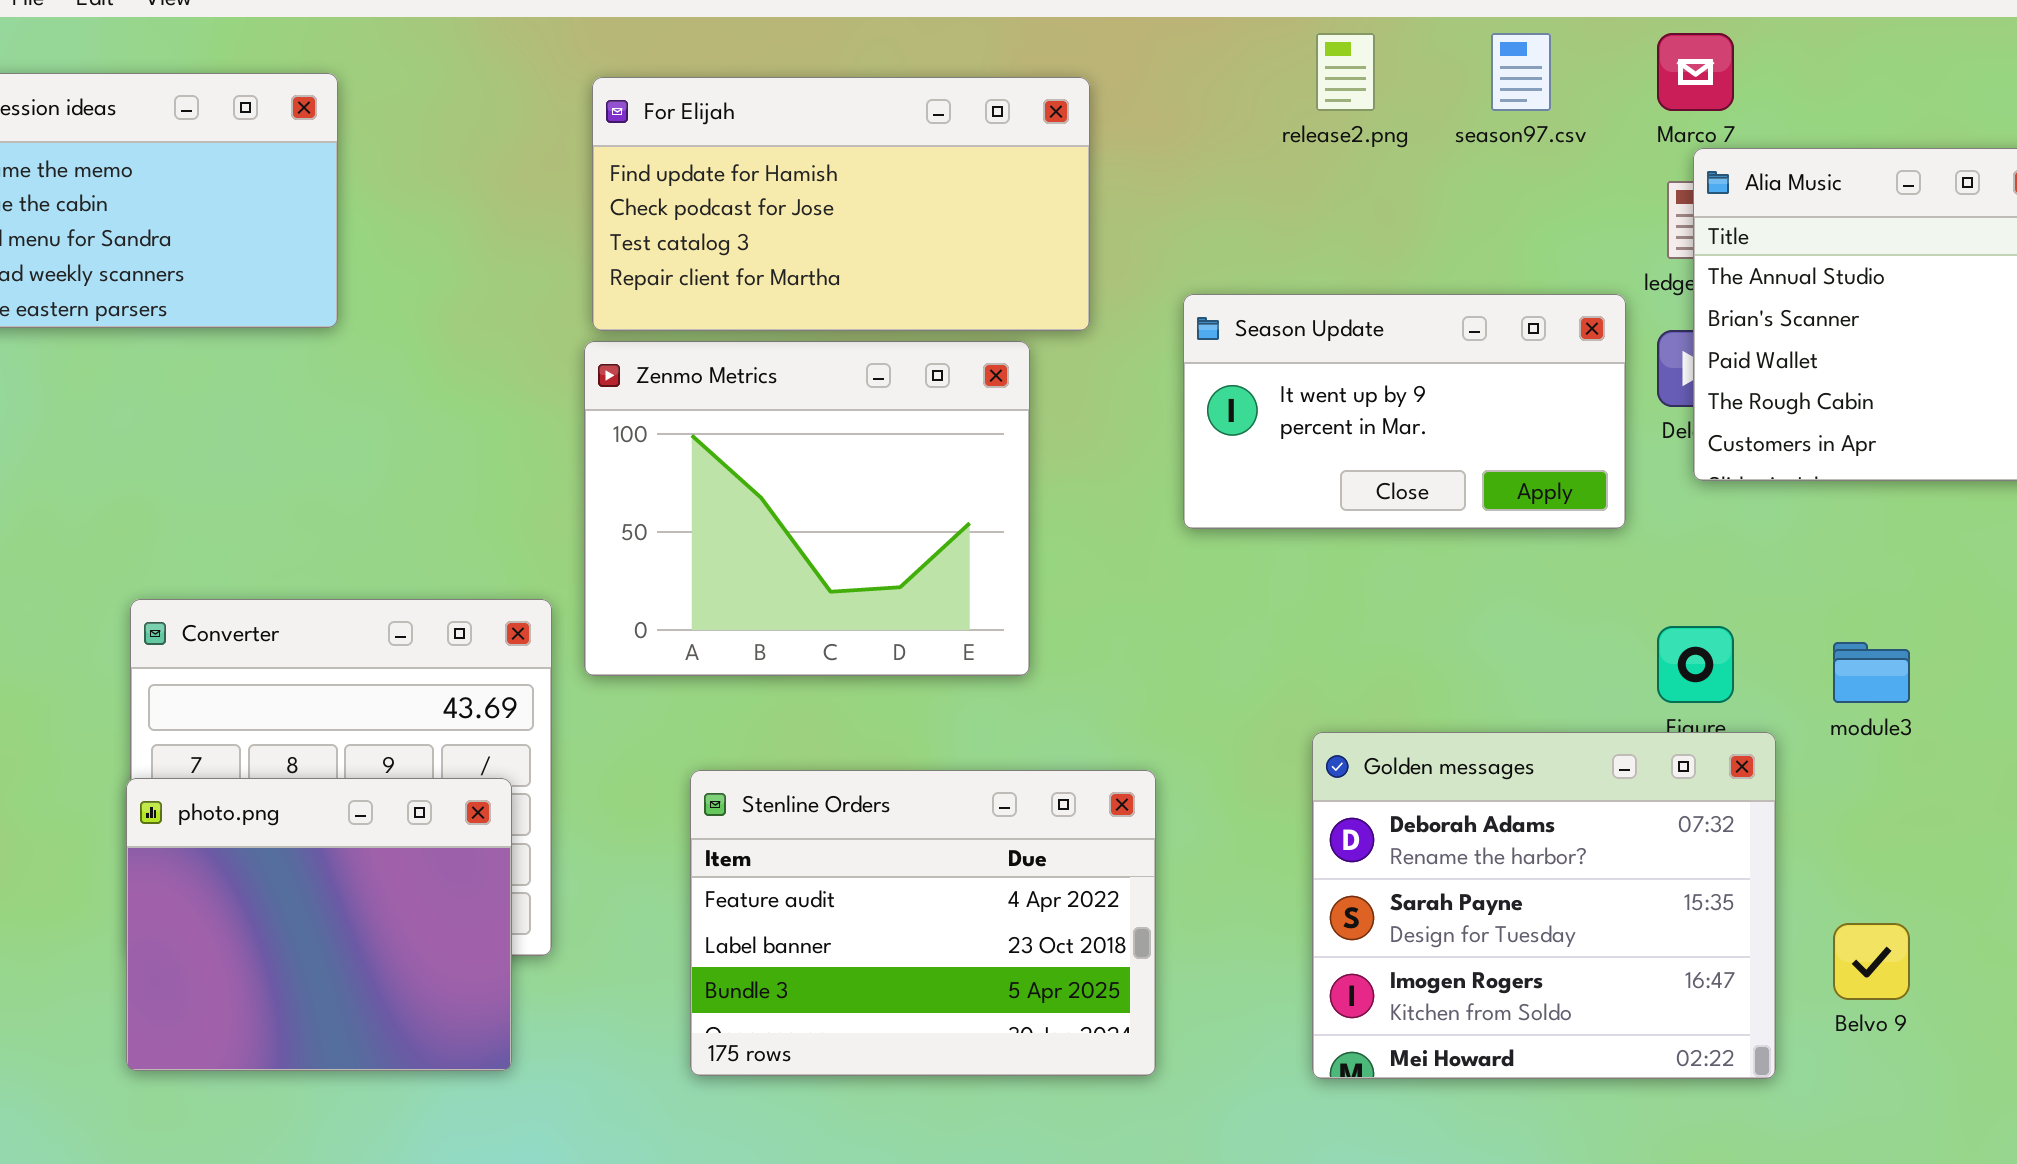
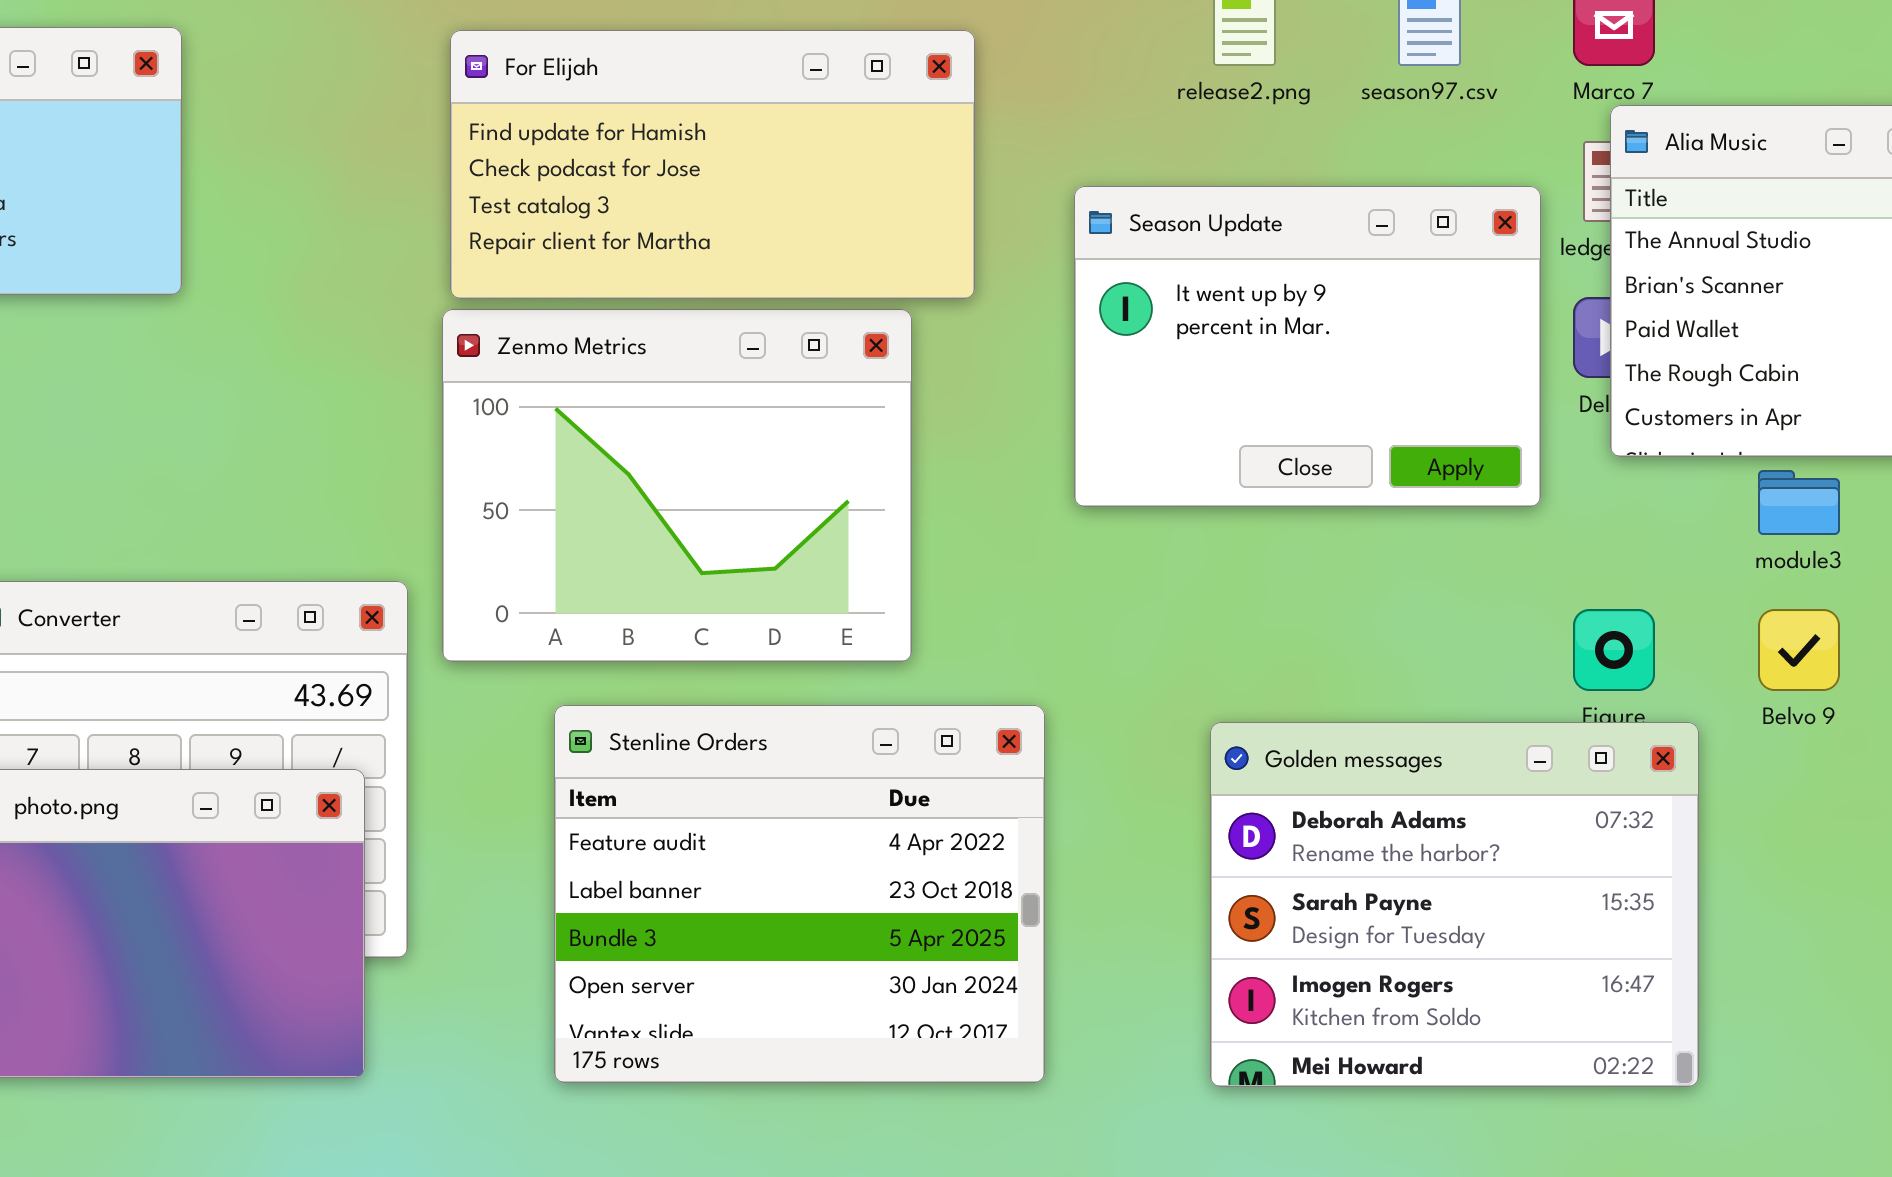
Season Update: [1183,294,1626,529] -> [1074,186,1541,507], resized
module3: [1833,642,1910,703] -> [1758,470,1840,535], moved
Stenline Orders: [690,770,1156,1076] -> [554,705,1045,1083], resized
Belvo 9: [1833,923,1910,1000] -> [1758,609,1840,691], moved

